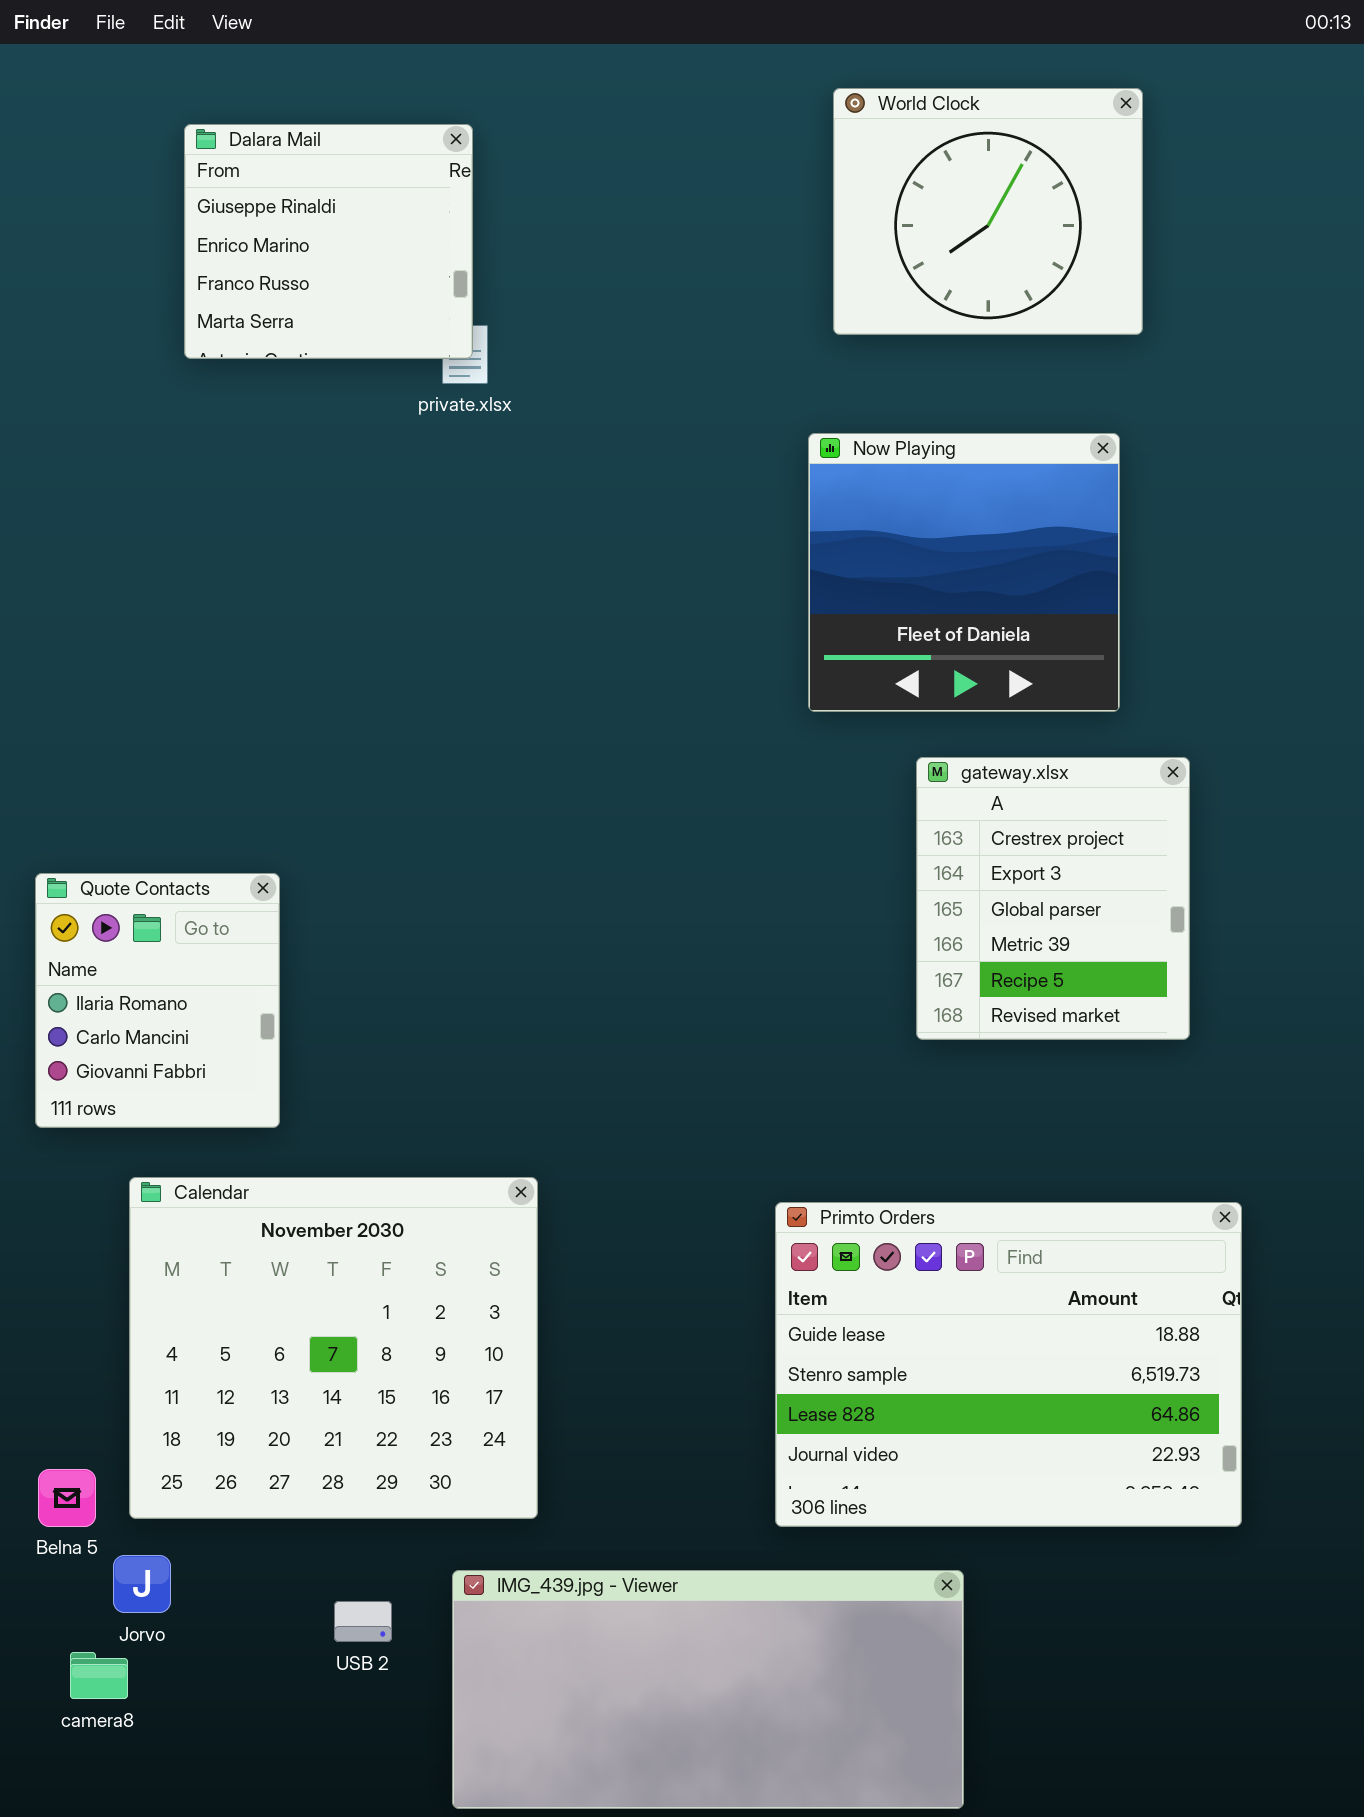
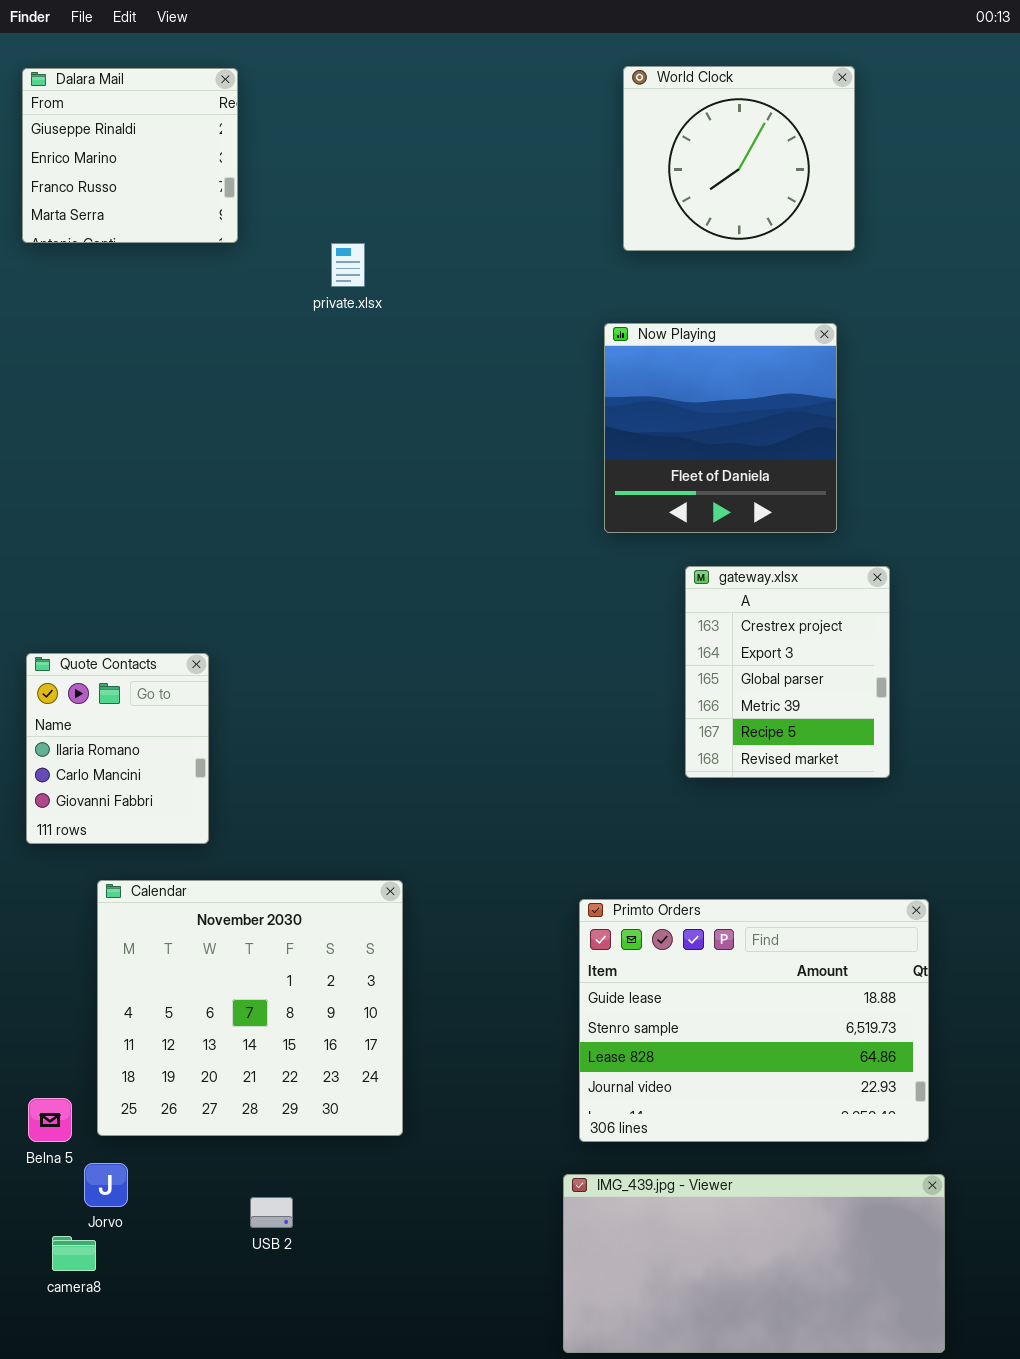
Dalara Mail: [184,124,473,359] -> [22,68,238,243], moved
IMG_439.jpg - Viewer: [452,1570,964,1809] -> [563,1174,945,1353], moved

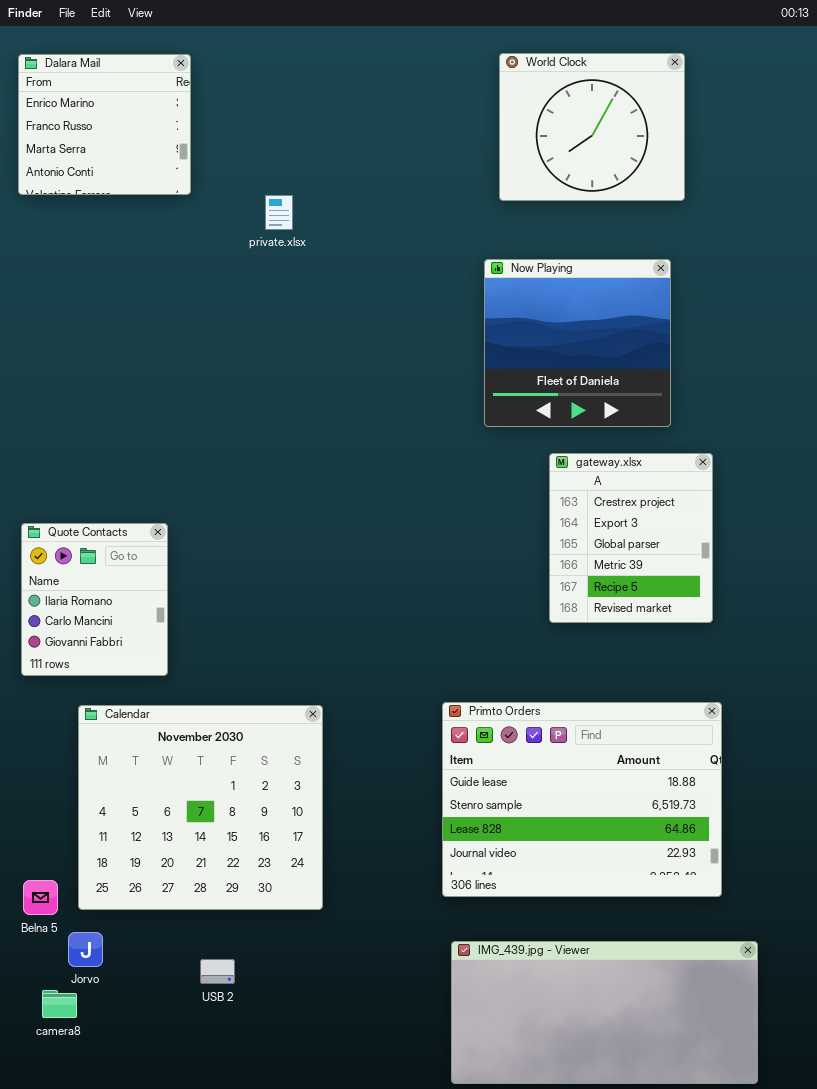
Dalara Mail: [22,68,238,243] -> [18,54,191,195], scrolled down 1 row
Primto Orders: [579,899,929,1142] -> [442,702,722,897], moved

